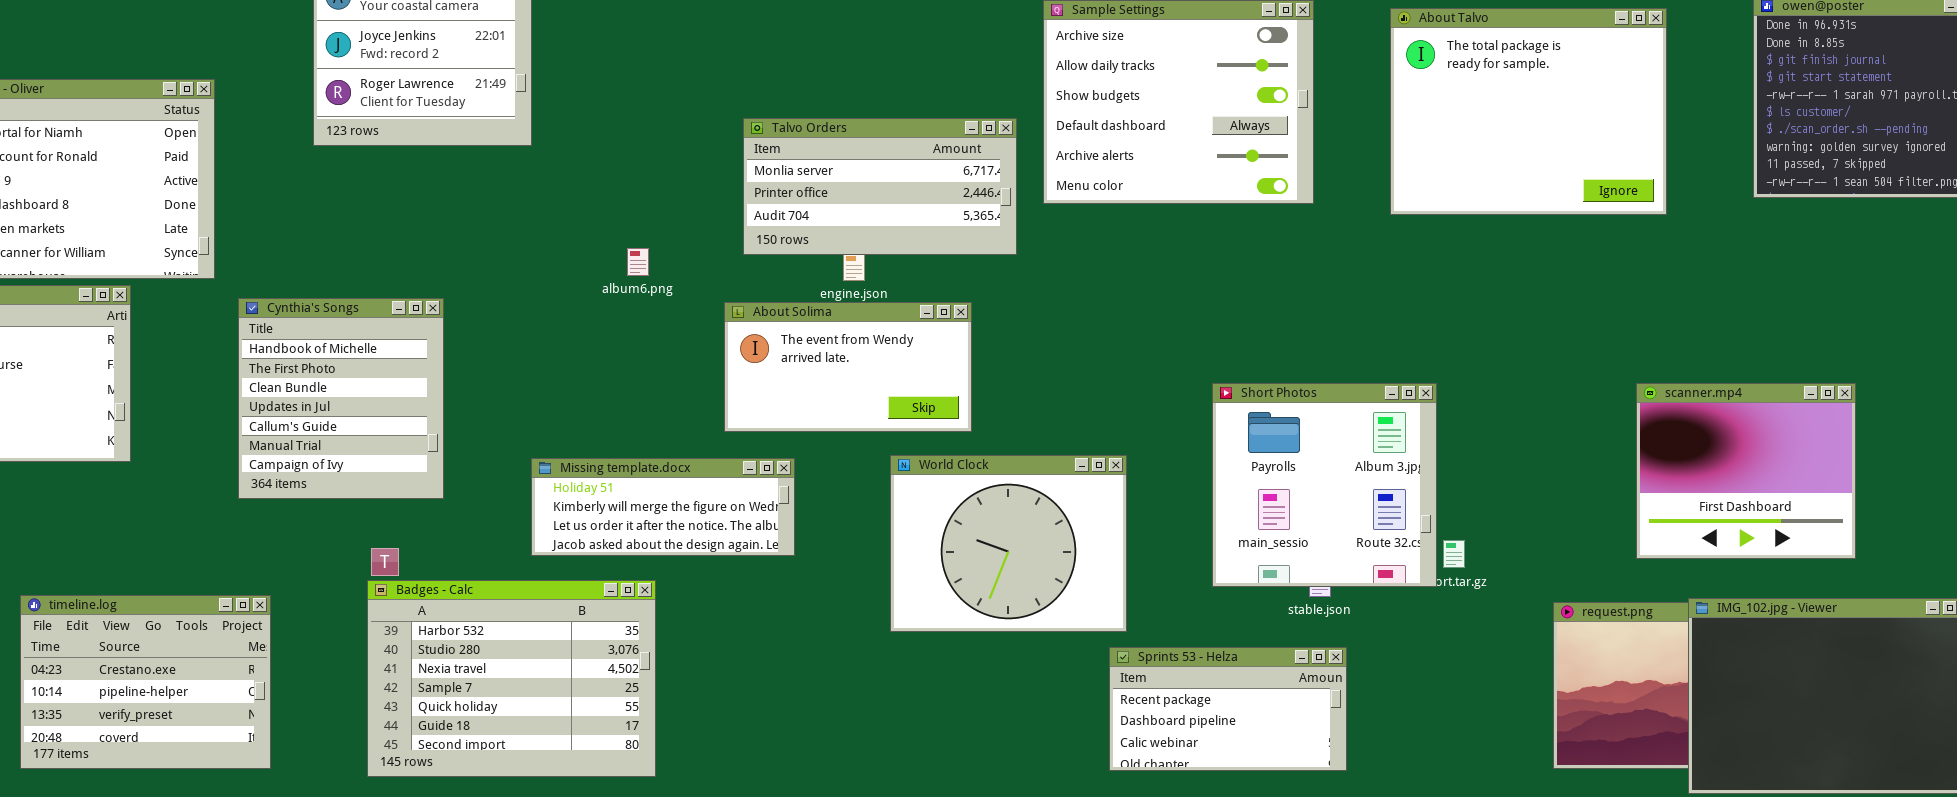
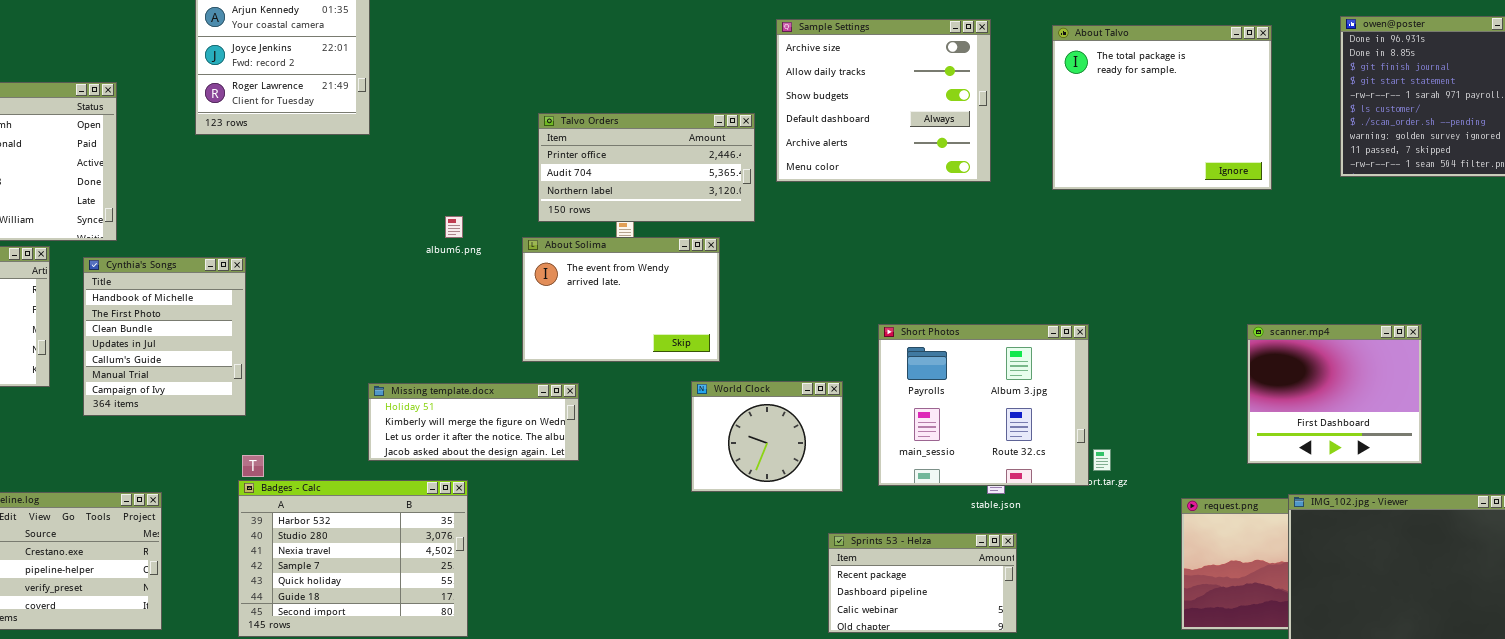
Talvo Orders: [743,118,1017,255] -> [538,113,755,222], scrolled down 1 row
Cynthia's Songs: [238,298,444,499] -> [83,257,246,416], moved
About Solima: [724,302,972,432] -> [522,237,720,362], resized
Short Photos: [1212,383,1437,587] -> [878,324,1089,486], resized
World Clock: [890,455,1127,632] -> [691,381,843,492], resized

